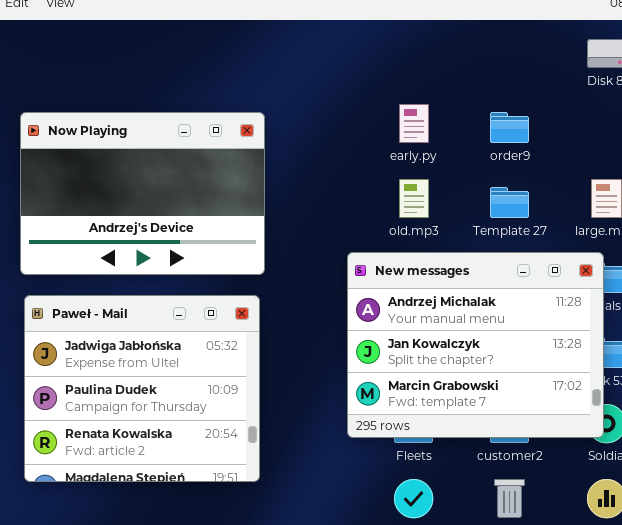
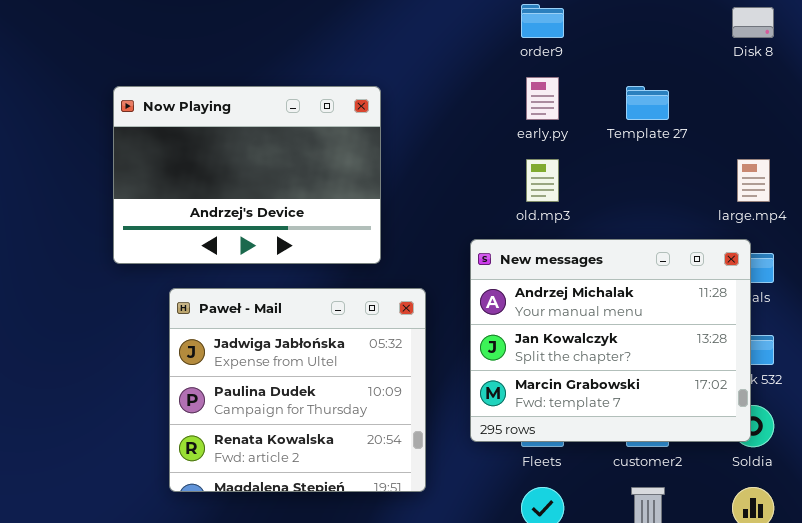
order9: [490,112,529,143] -> [521,4,564,38], moved
Template 27: [490,187,529,218] -> [626,86,669,120], moved
Paweł - Mail: [24,295,260,482] -> [169,288,426,492], moved

